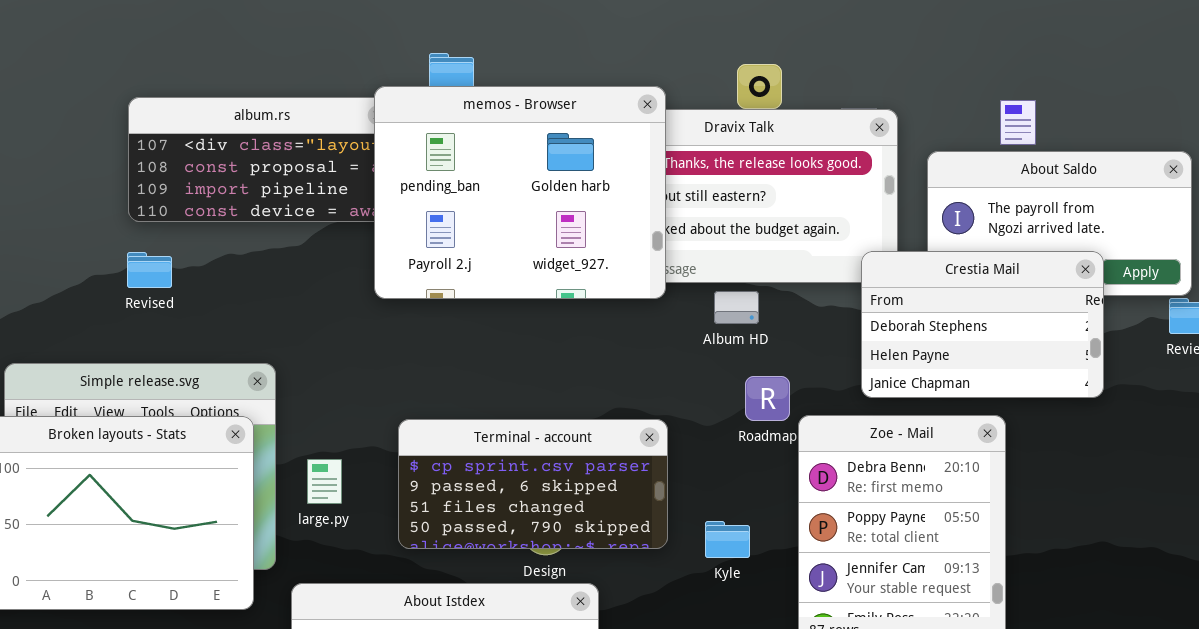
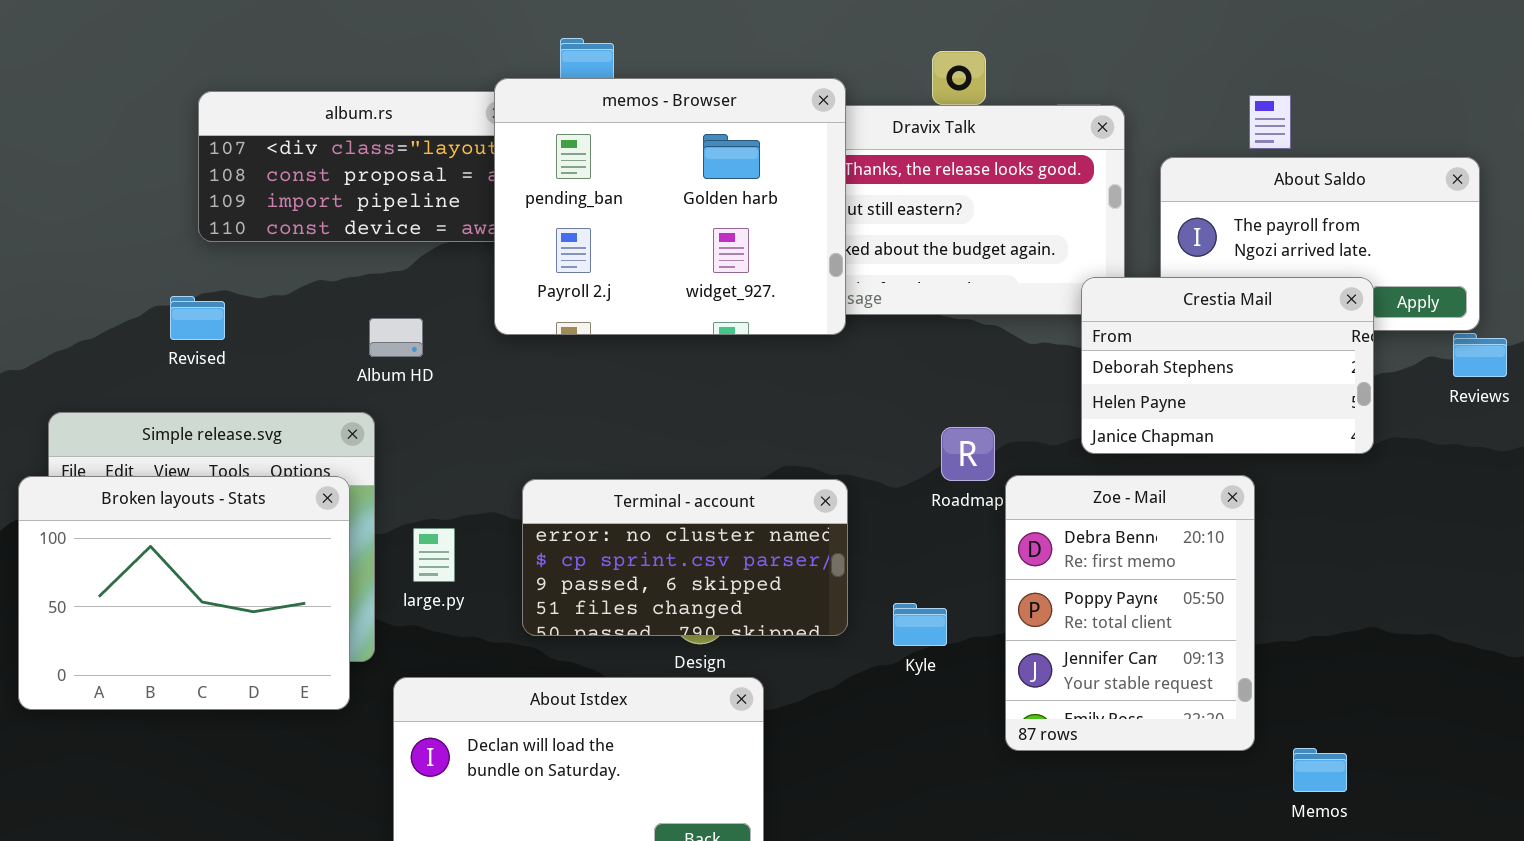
Revised: [127,252,172,288] -> [170,296,225,340], moved
Album HD: [714,291,759,324] -> [369,318,423,357], moved
Terminal - account: [398,419,668,549] -> [522,479,848,636], scrolled up 1 row

